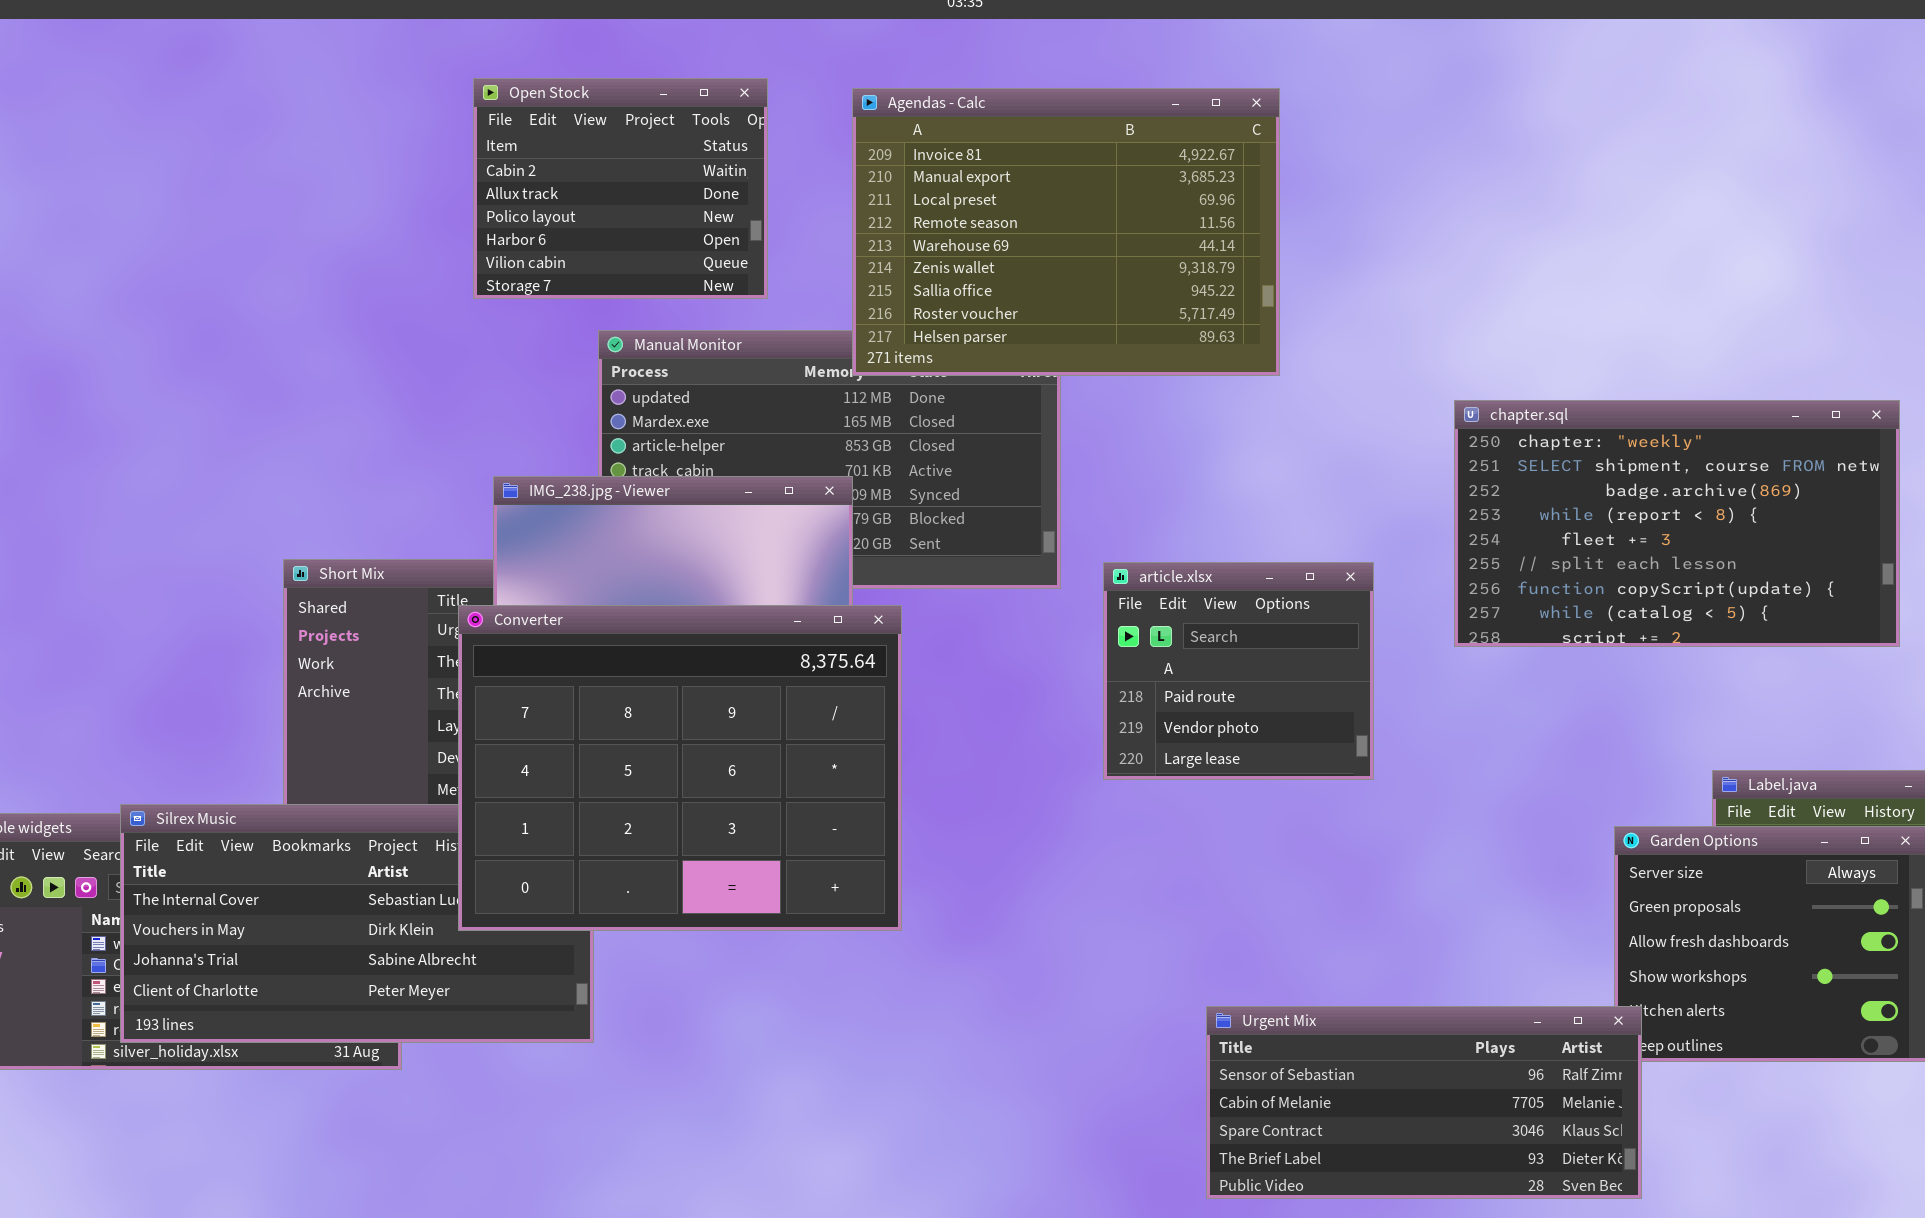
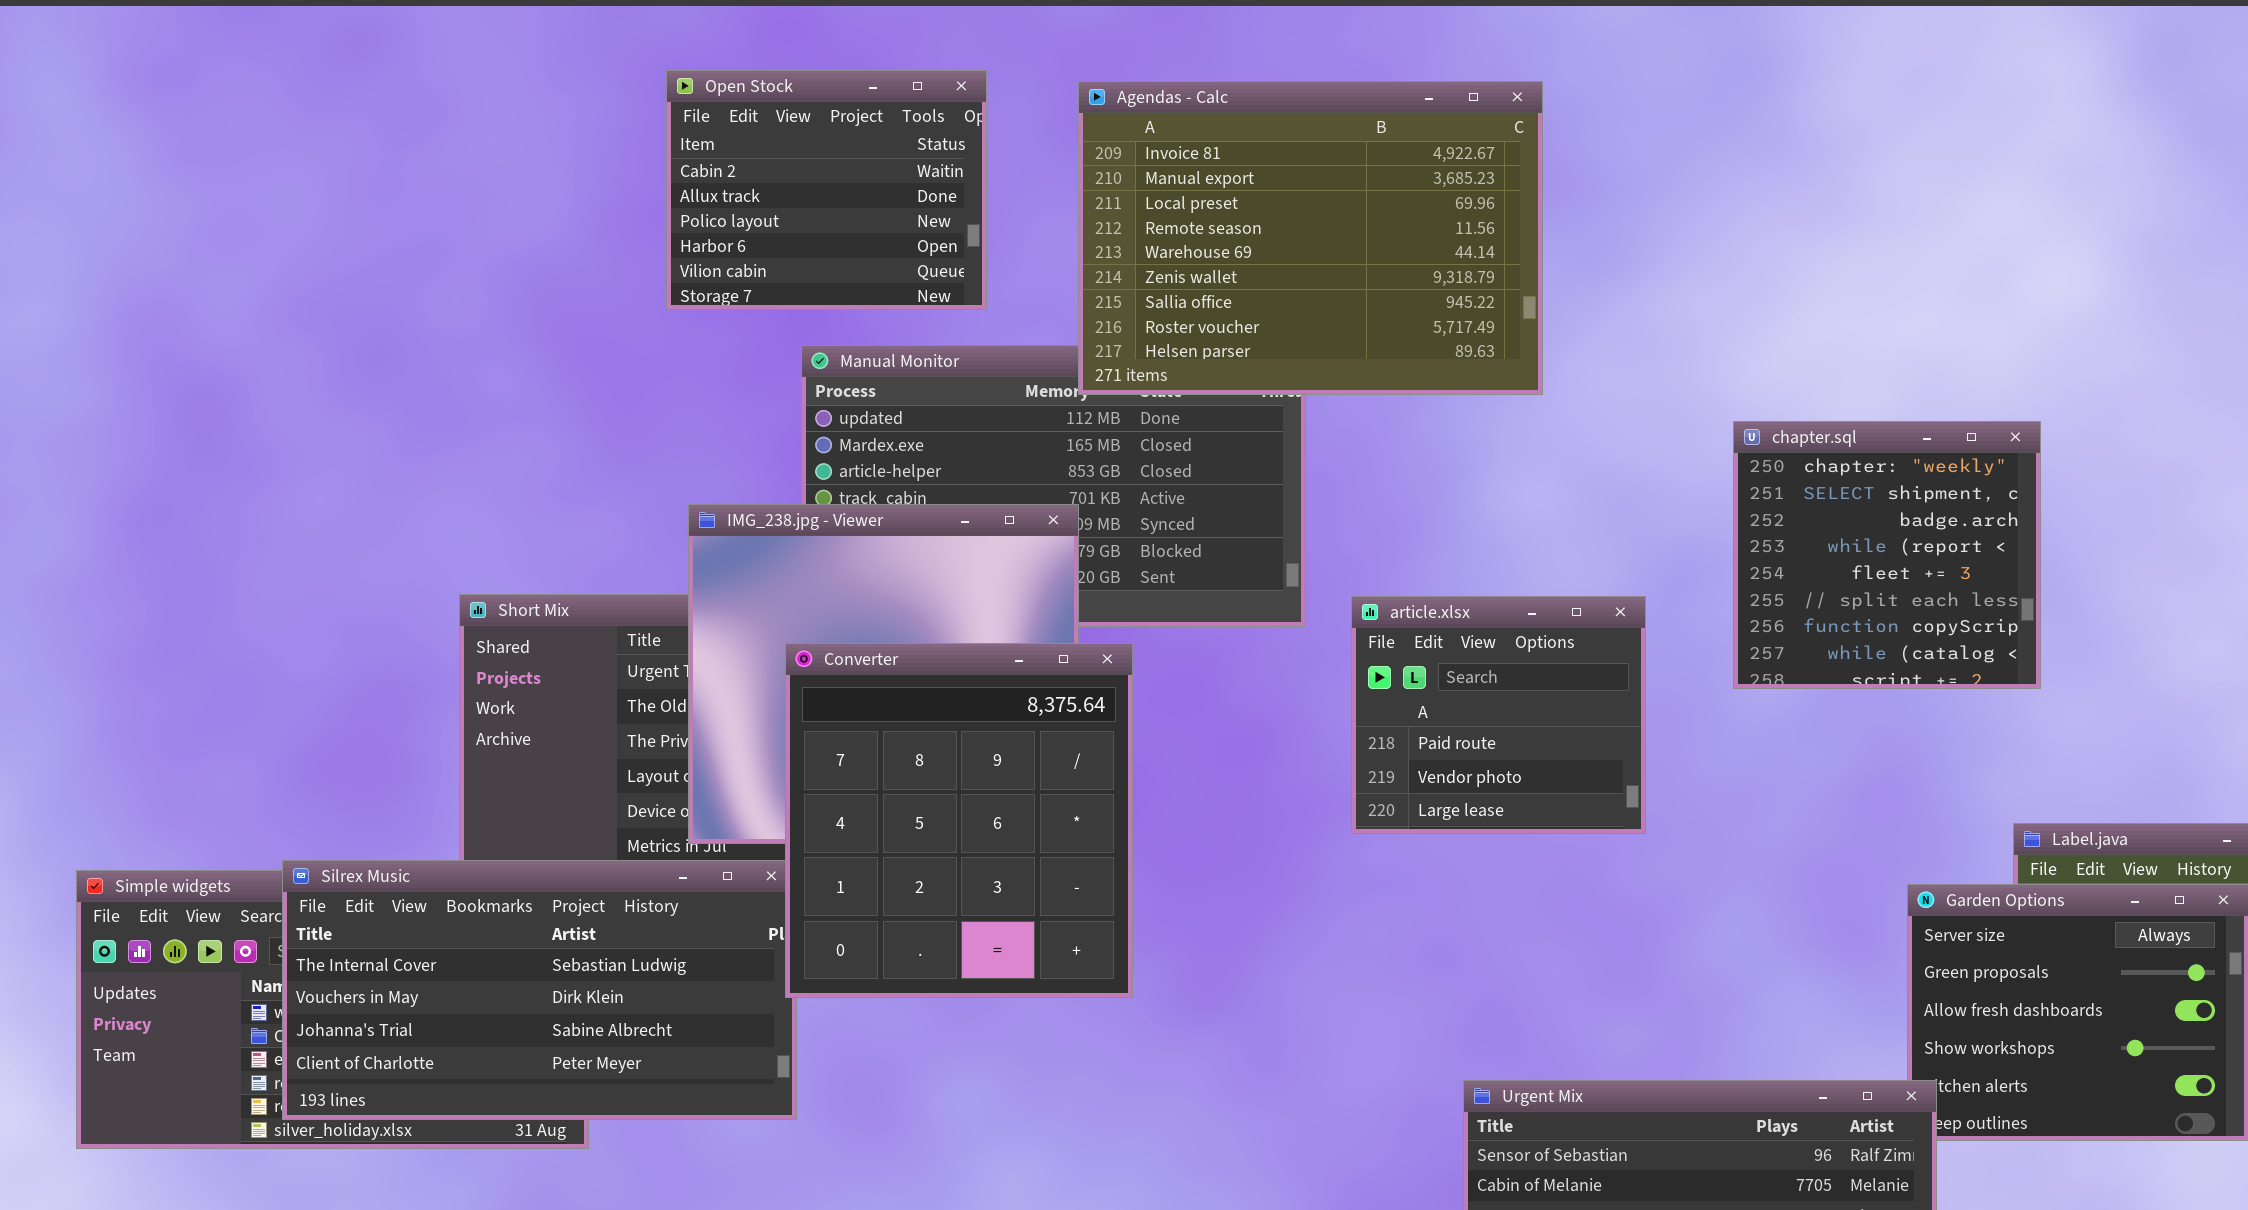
chapter.sql: [1454,400,1900,647] -> [1733,421,2041,689], resized
Converter: [458,605,902,931] -> [785,643,1133,998], resized

